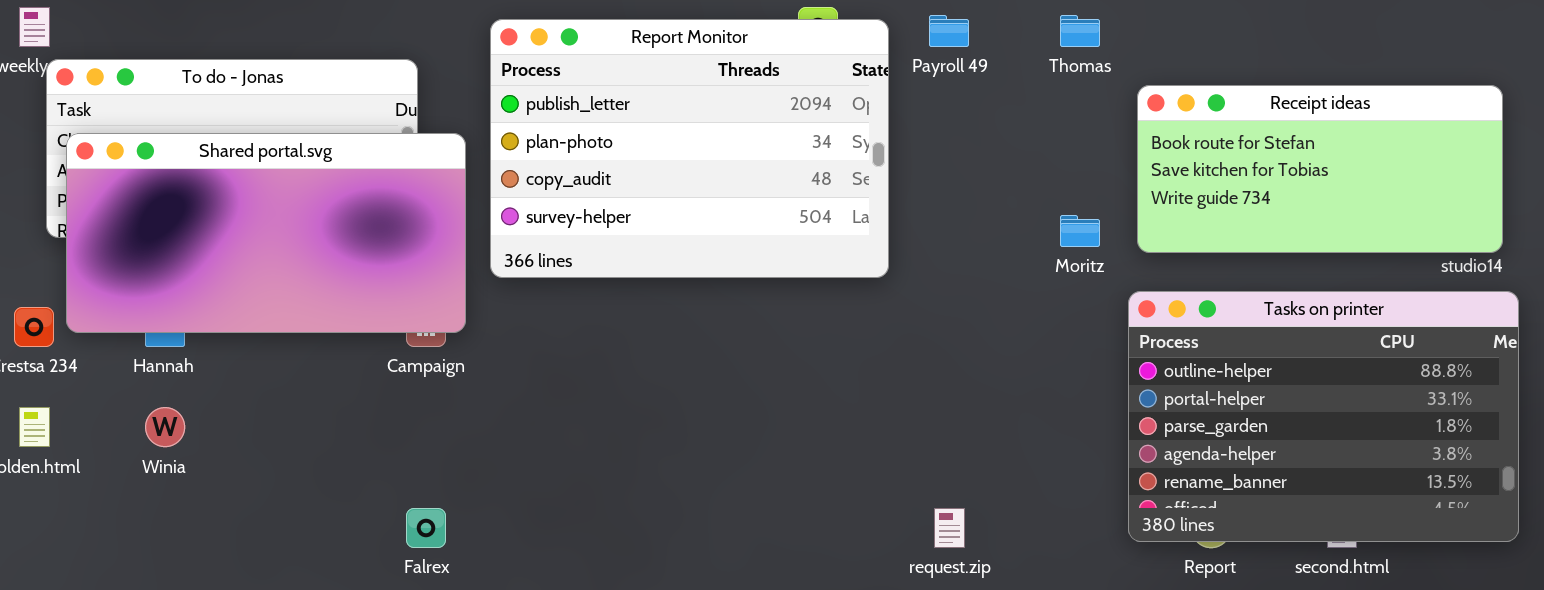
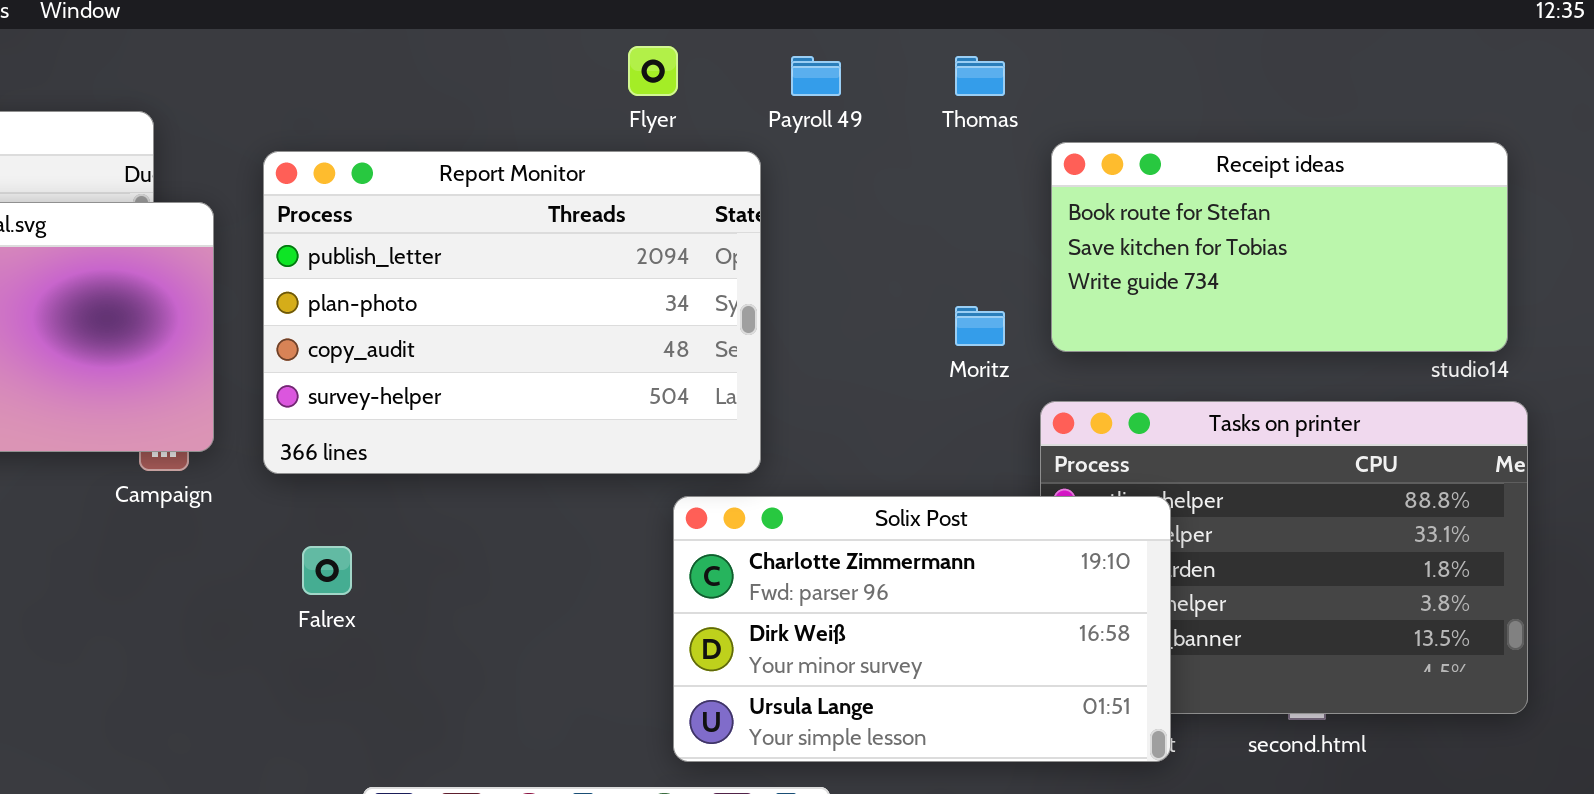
Report Monitor: [490,19,889,278] -> [263,151,761,474], moved
Solix Post: none -> [673,496,1171,762], opened
Falrex: [406,508,446,548] -> [302,546,352,595], moved

